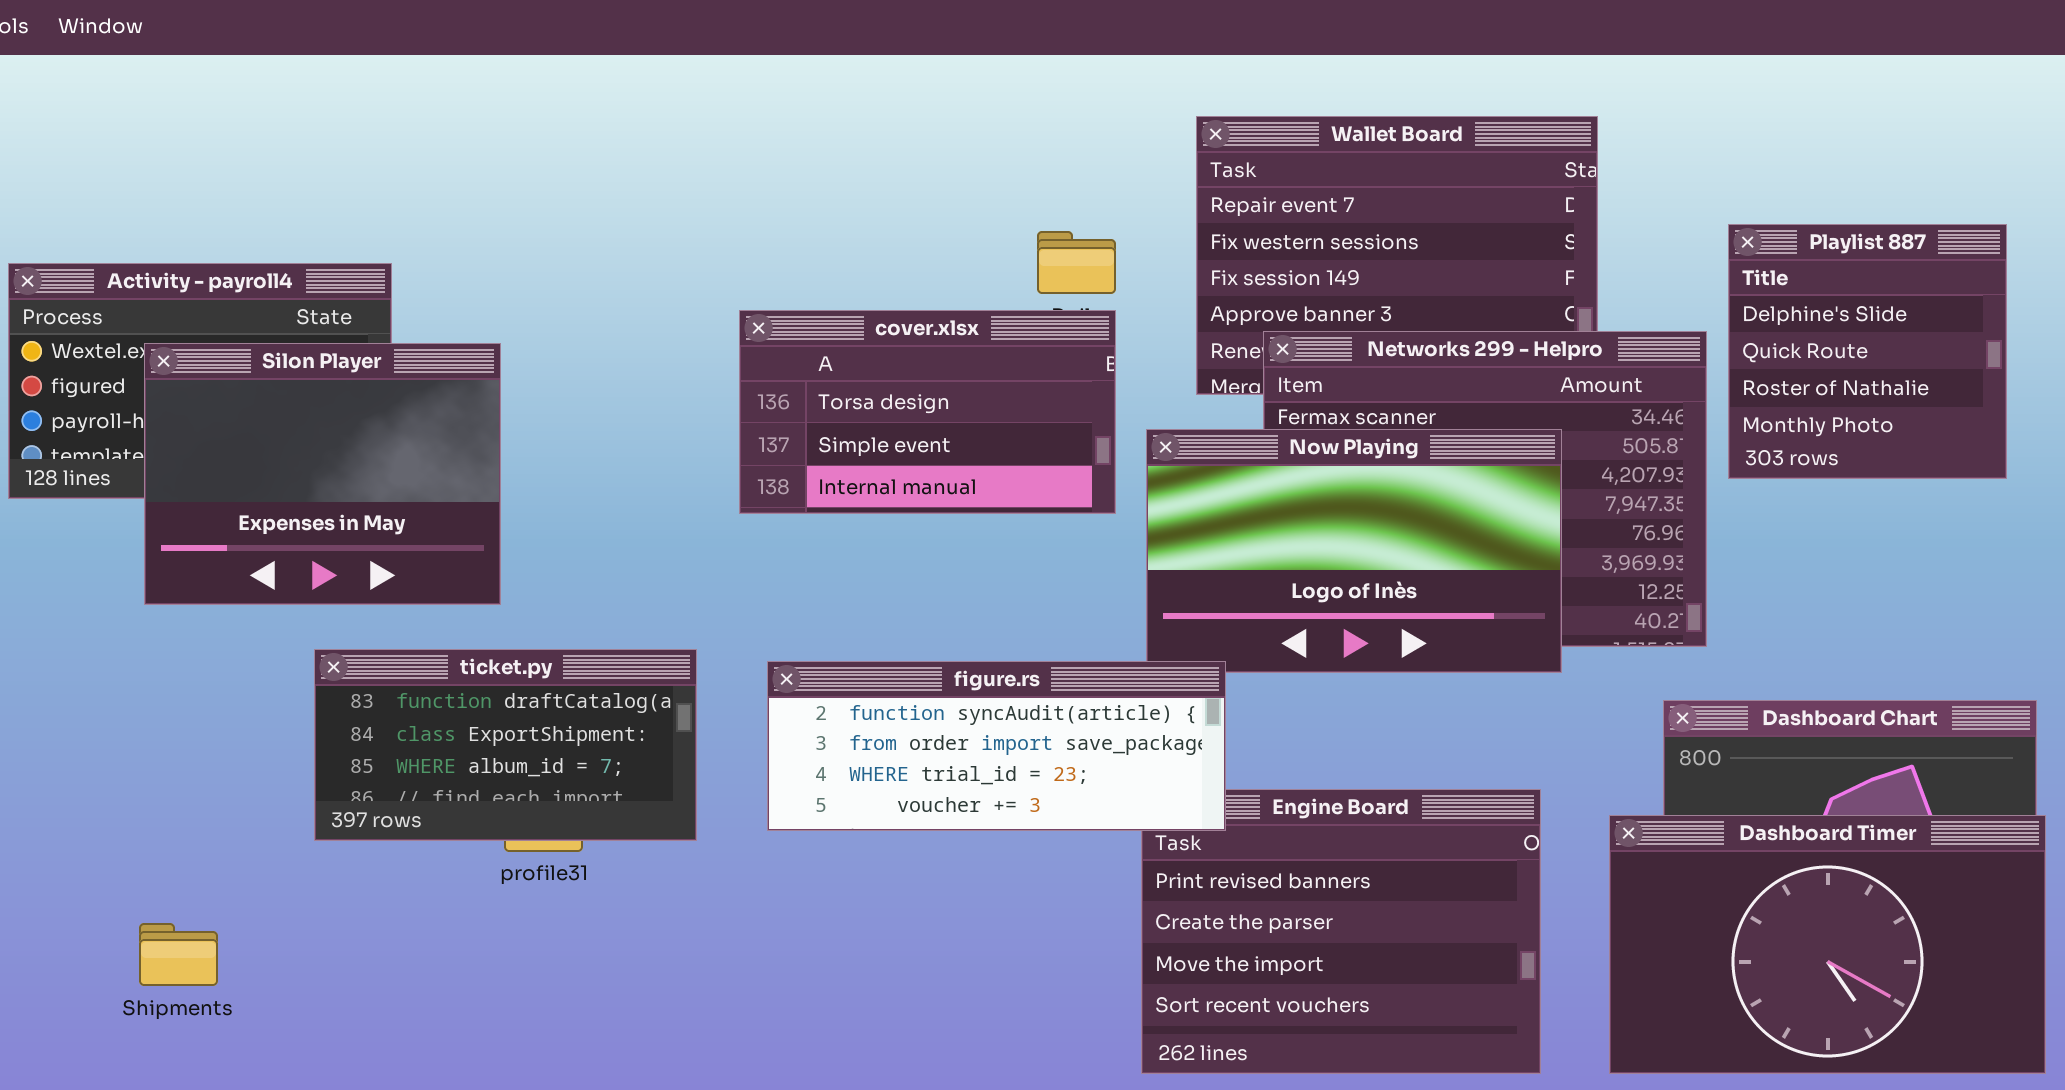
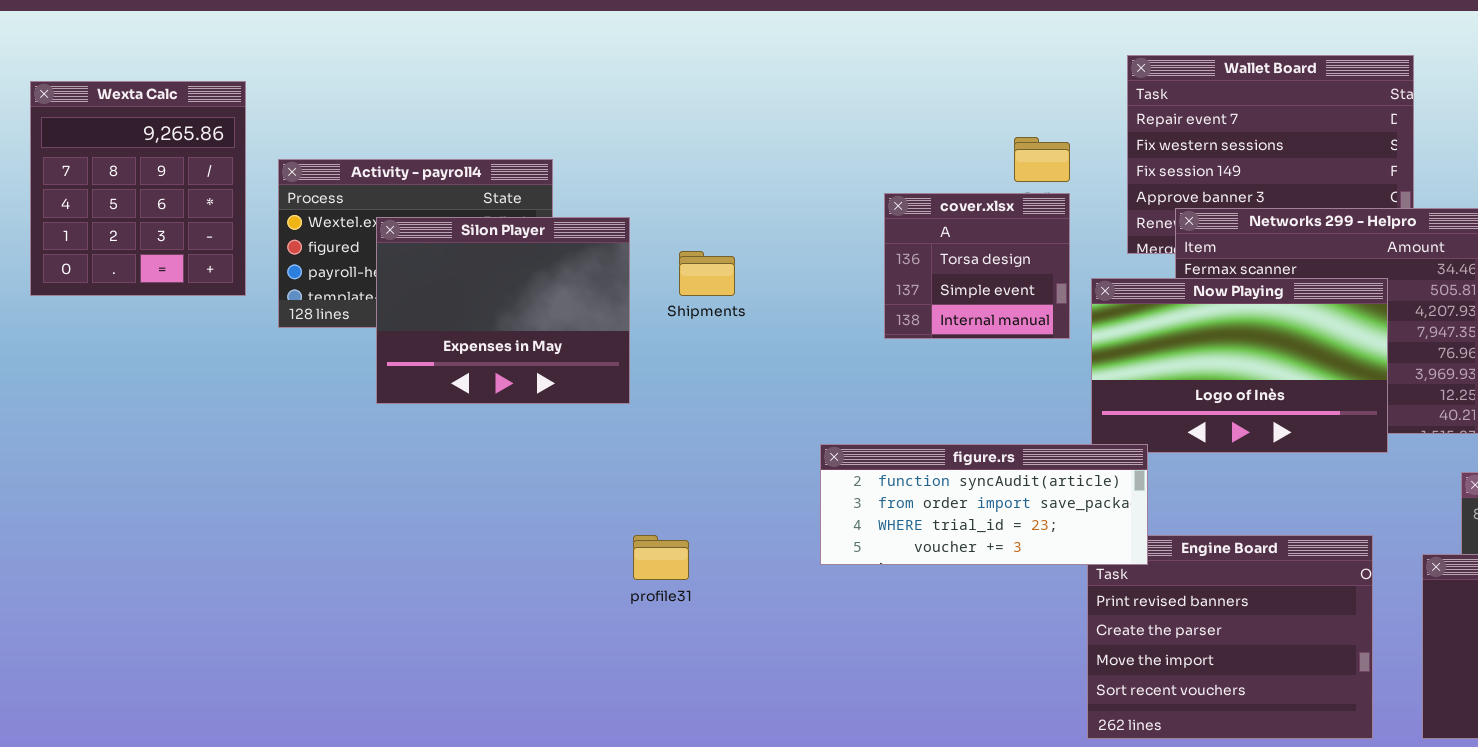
cover.xlsx: [739,310,1116,514] -> [884,193,1070,339], resized
ticket.py: [314,649,697,841] -> none, closed
Shipments: [139,923,218,986] -> [679,251,735,296], moved

